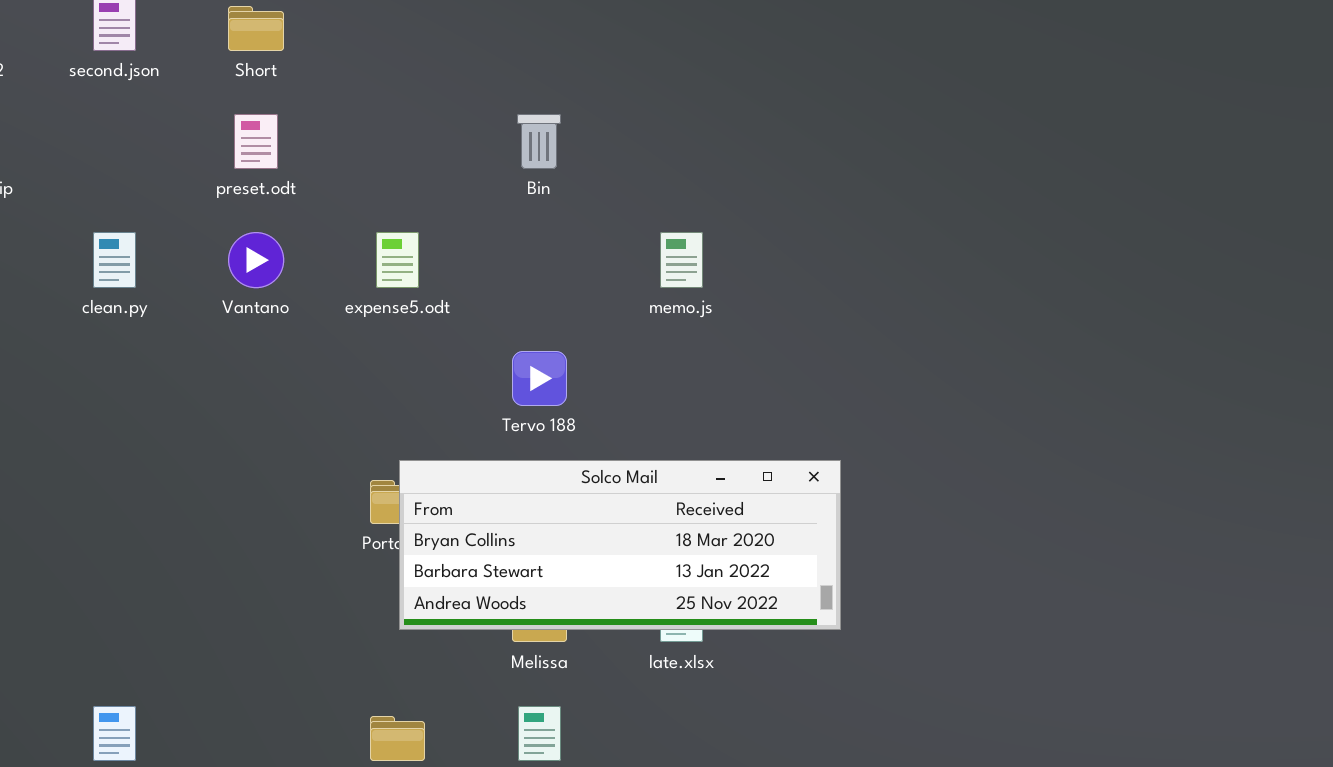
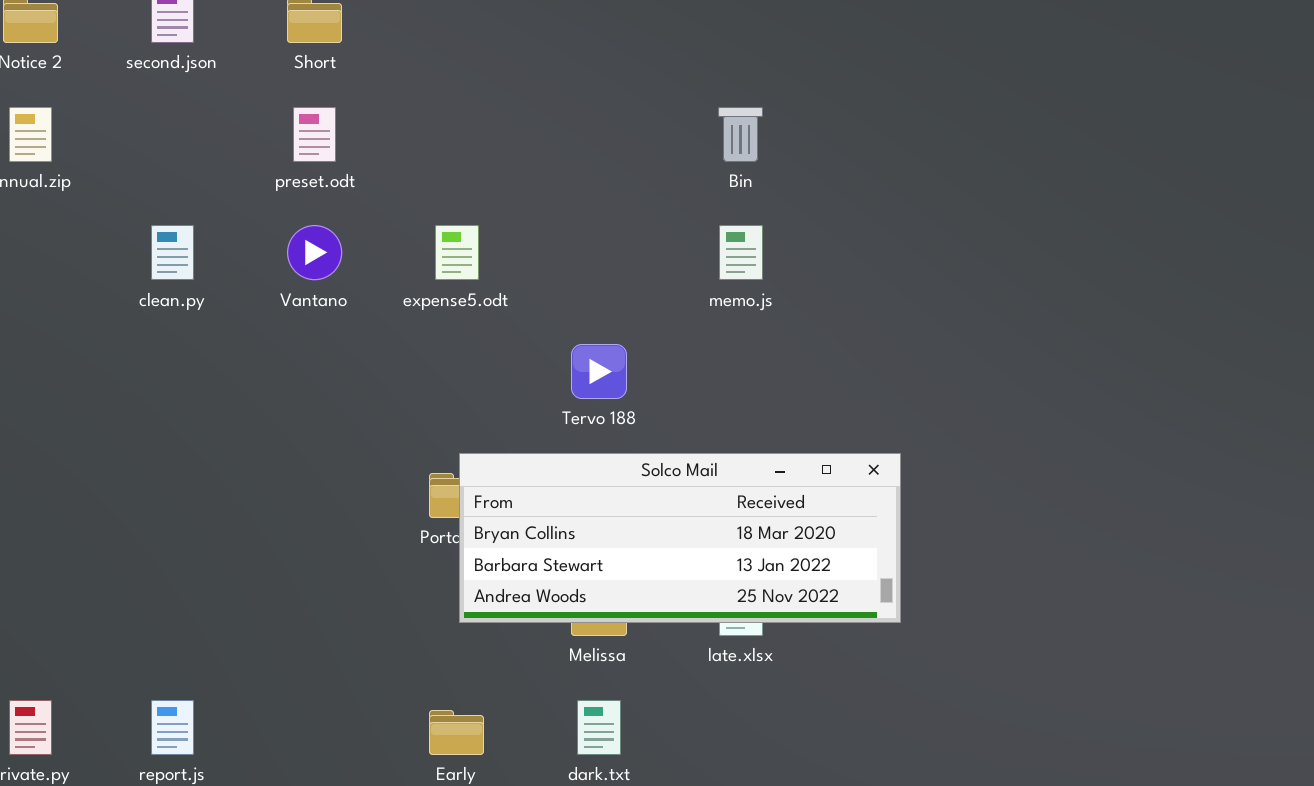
Bin: [517,114,561,169] -> [718,107,763,162], moved

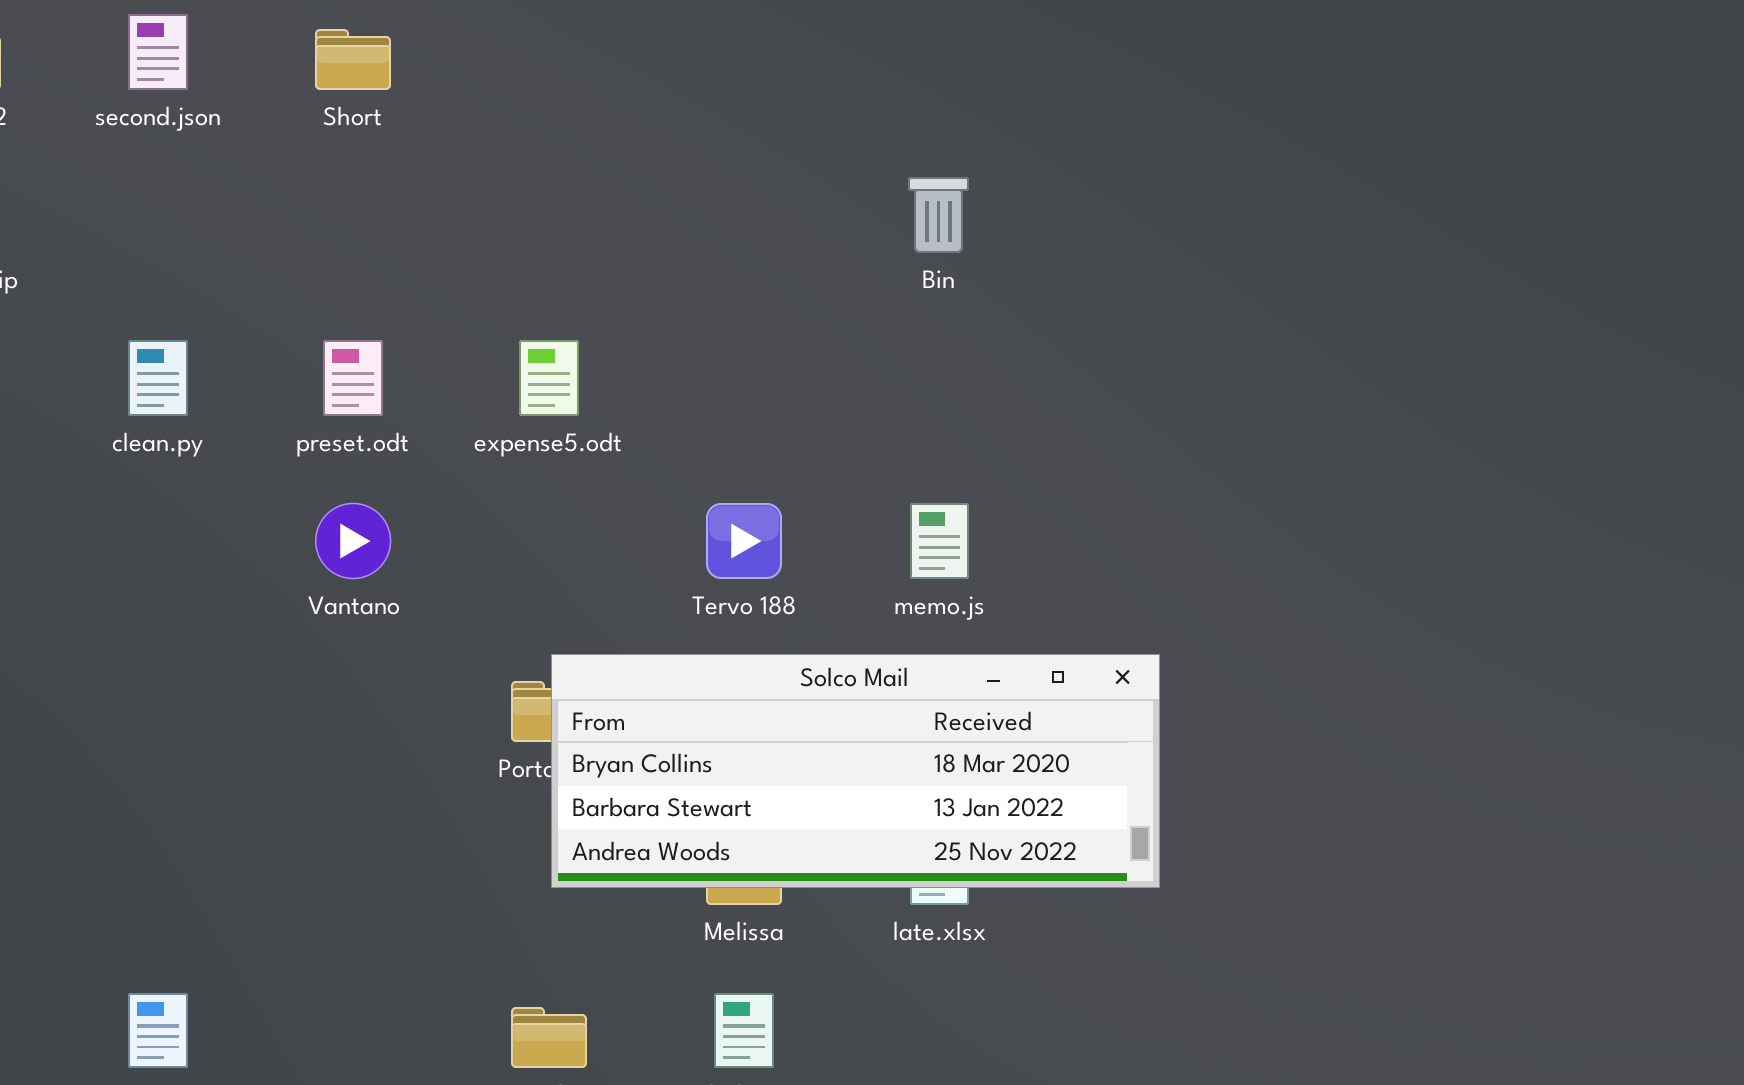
preset.odt: [293,107,336,162] -> [323,340,383,416], moved
Vantano: [287,225,342,280] -> [315,503,391,579], moved
memo.js: [719,225,763,280] -> [910,503,969,579], moved

